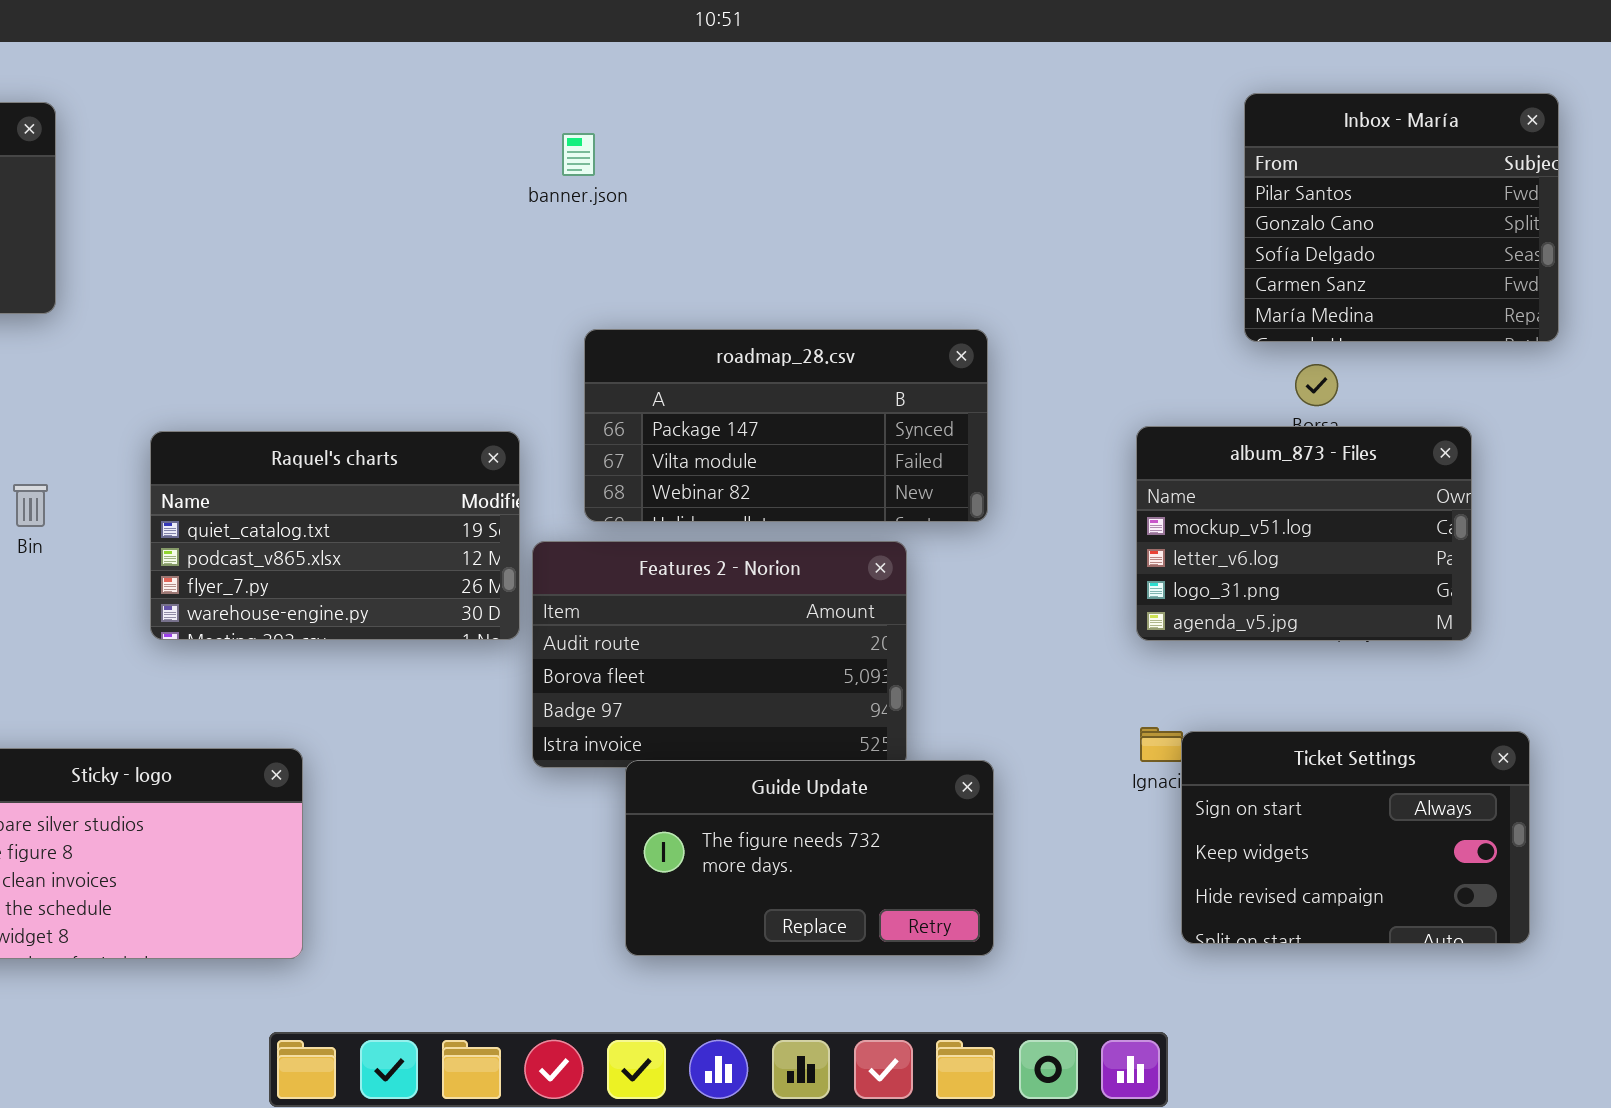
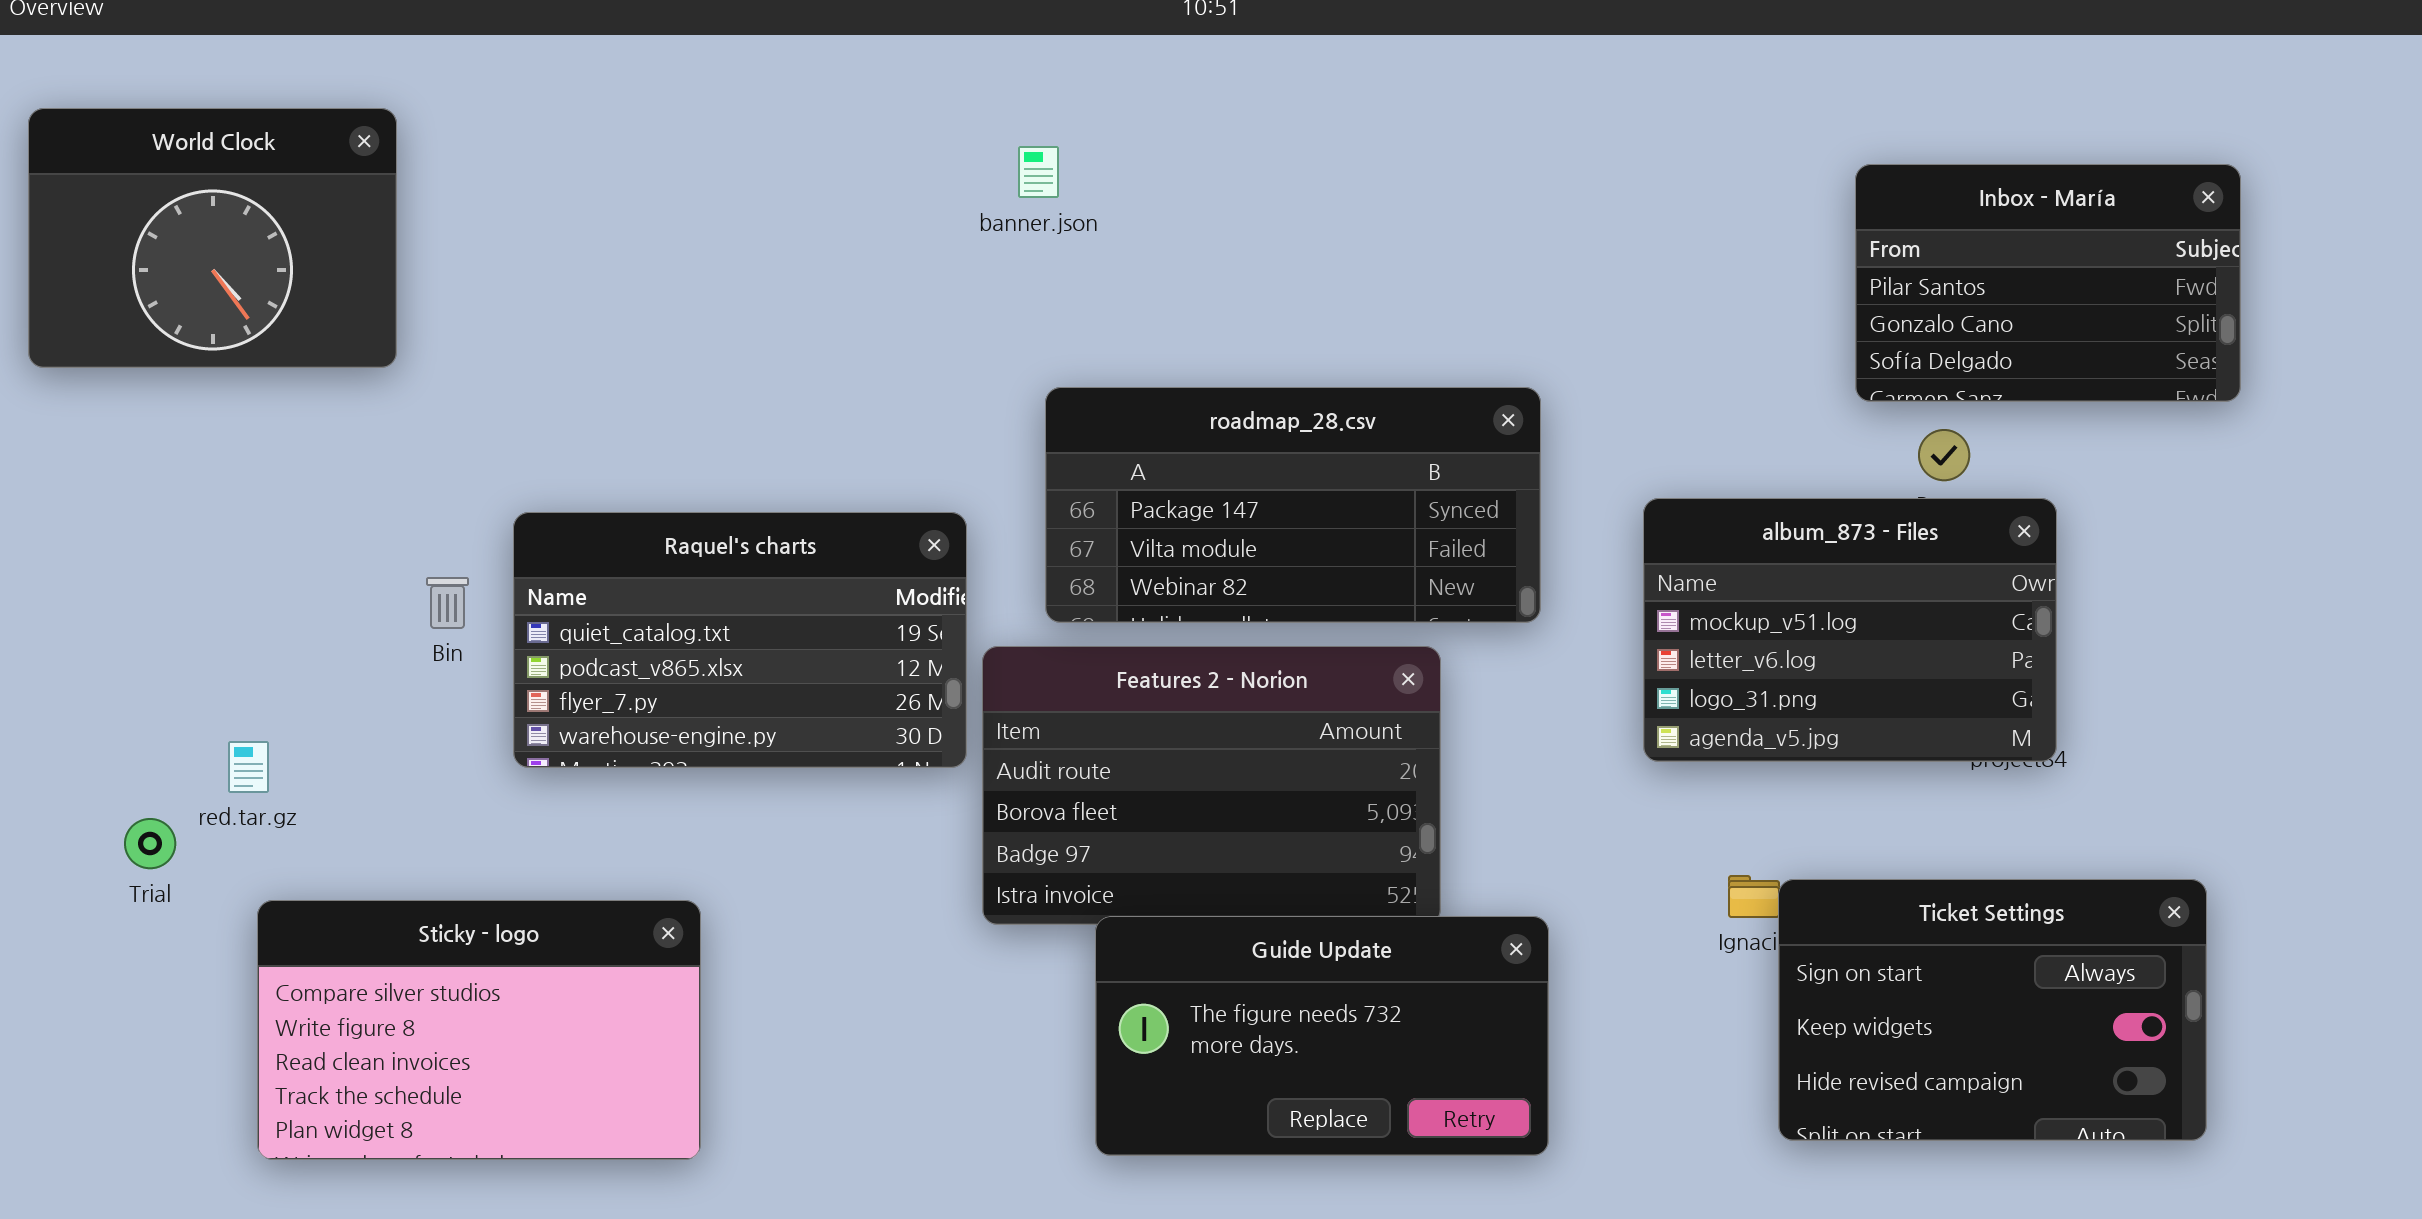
Inbox - María: [1244,93,1559,342] -> [1855,164,2241,402], resized
album_873 - Files: [1136,426,1472,641] -> [1643,498,2057,762], moved
Bin: [13,484,48,527] -> [426,577,469,629], moved

